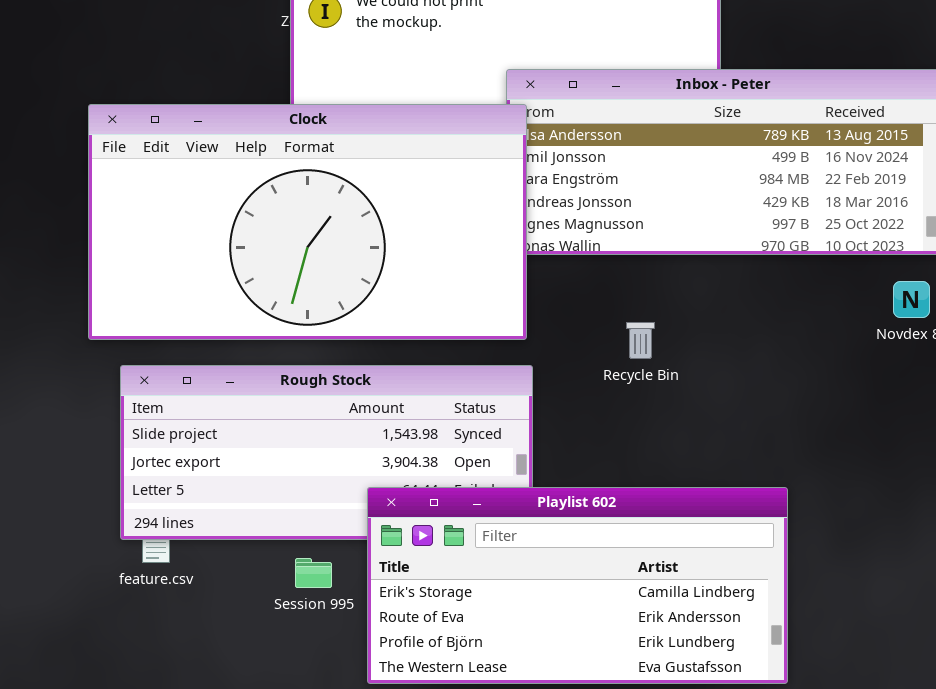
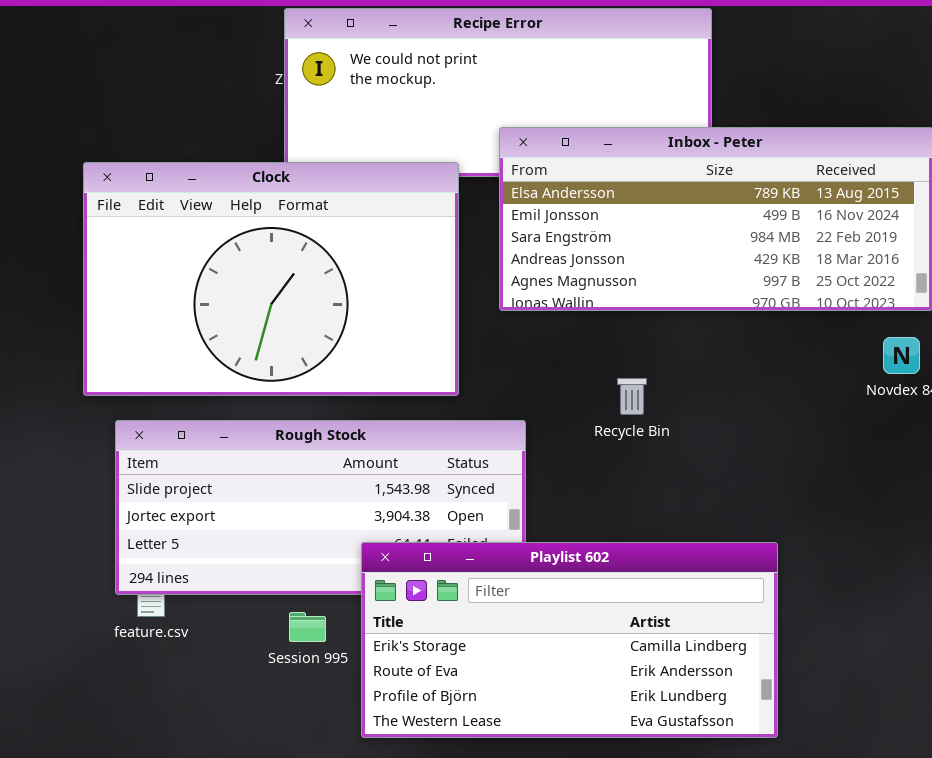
Clock: [88,104,527,340] -> [83,162,459,396], resized

